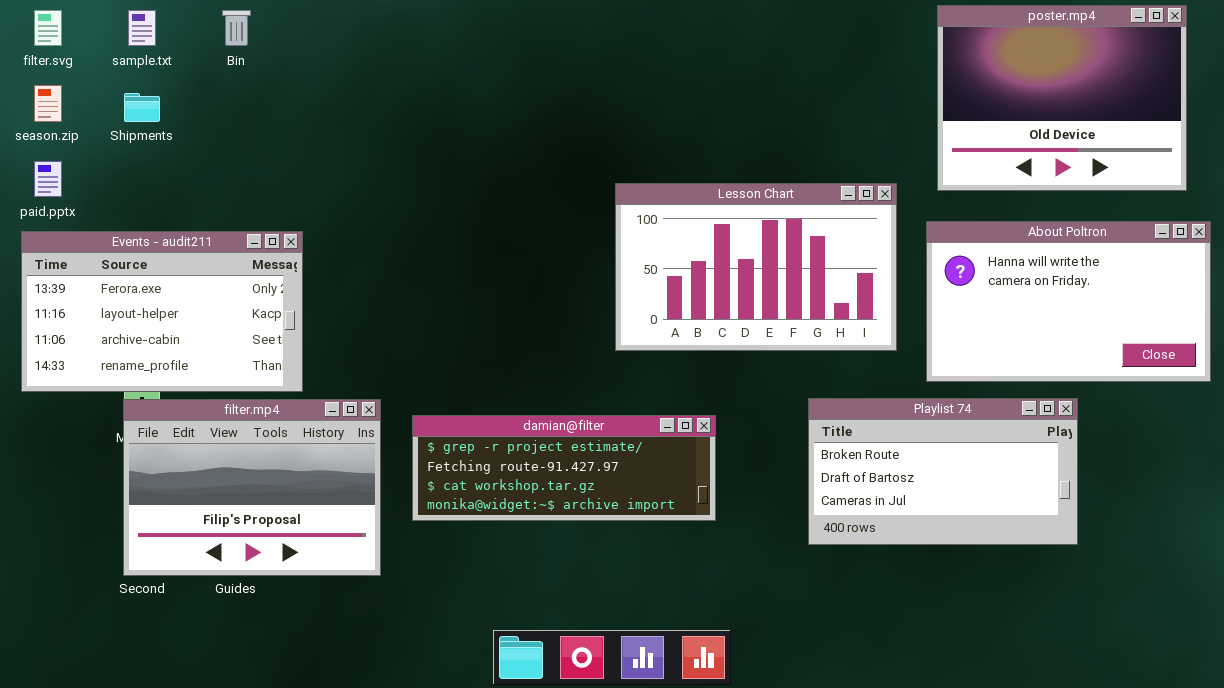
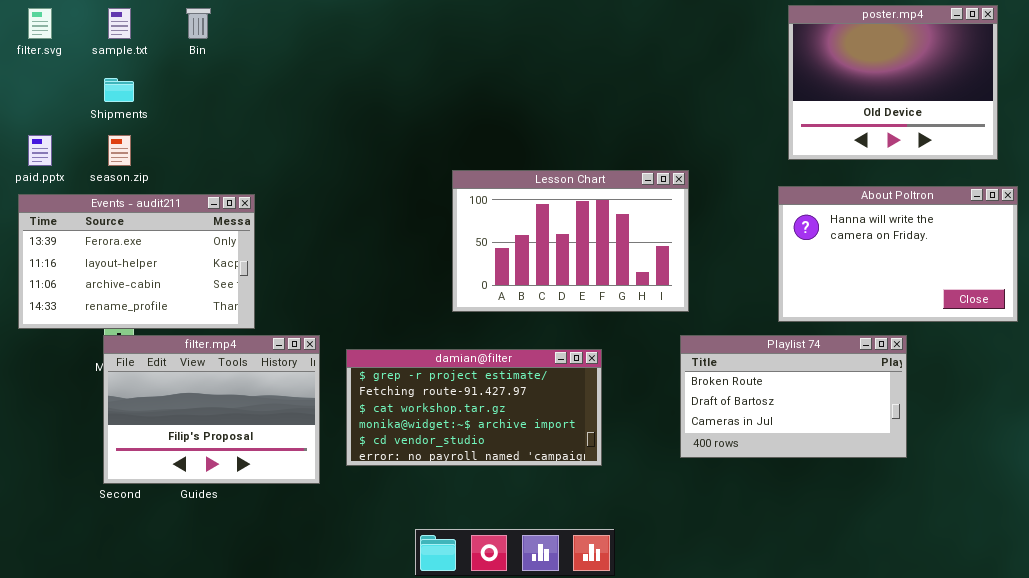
season.zip: [34,85,62,122] -> [108,135,131,166], moved
Lesson Chart: [615,183,897,351] -> [452,170,689,312], moved
damian@filter: [412,415,716,521] -> [346,349,602,466], resized

